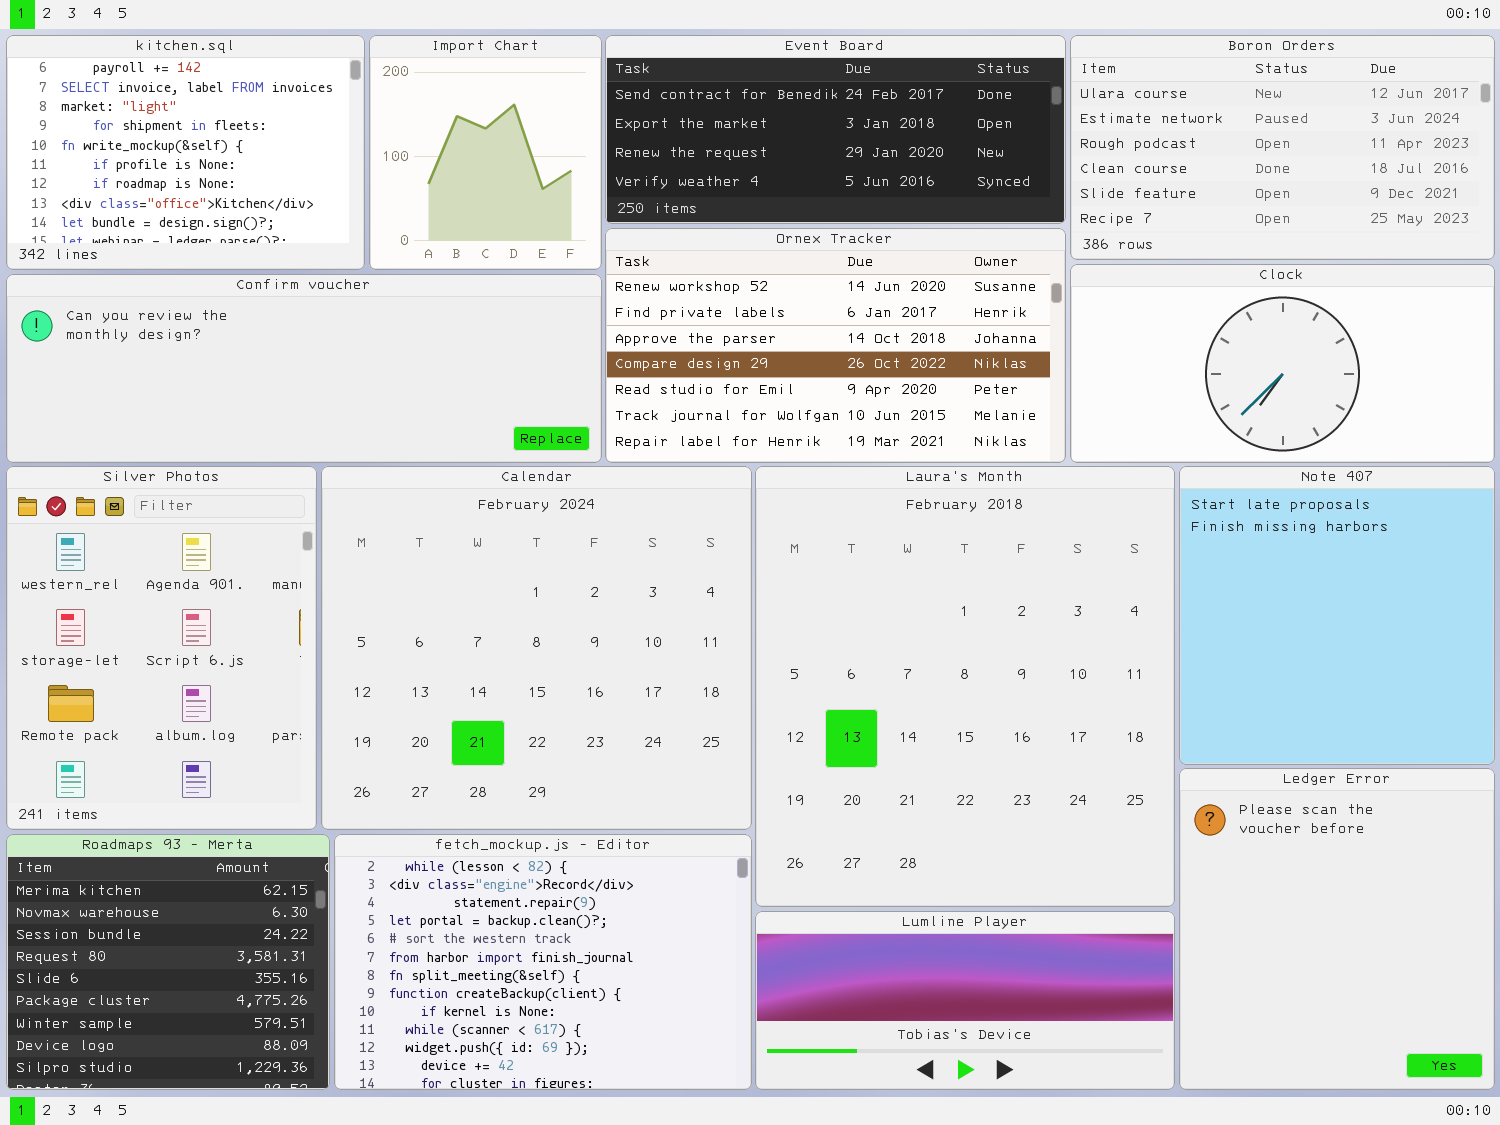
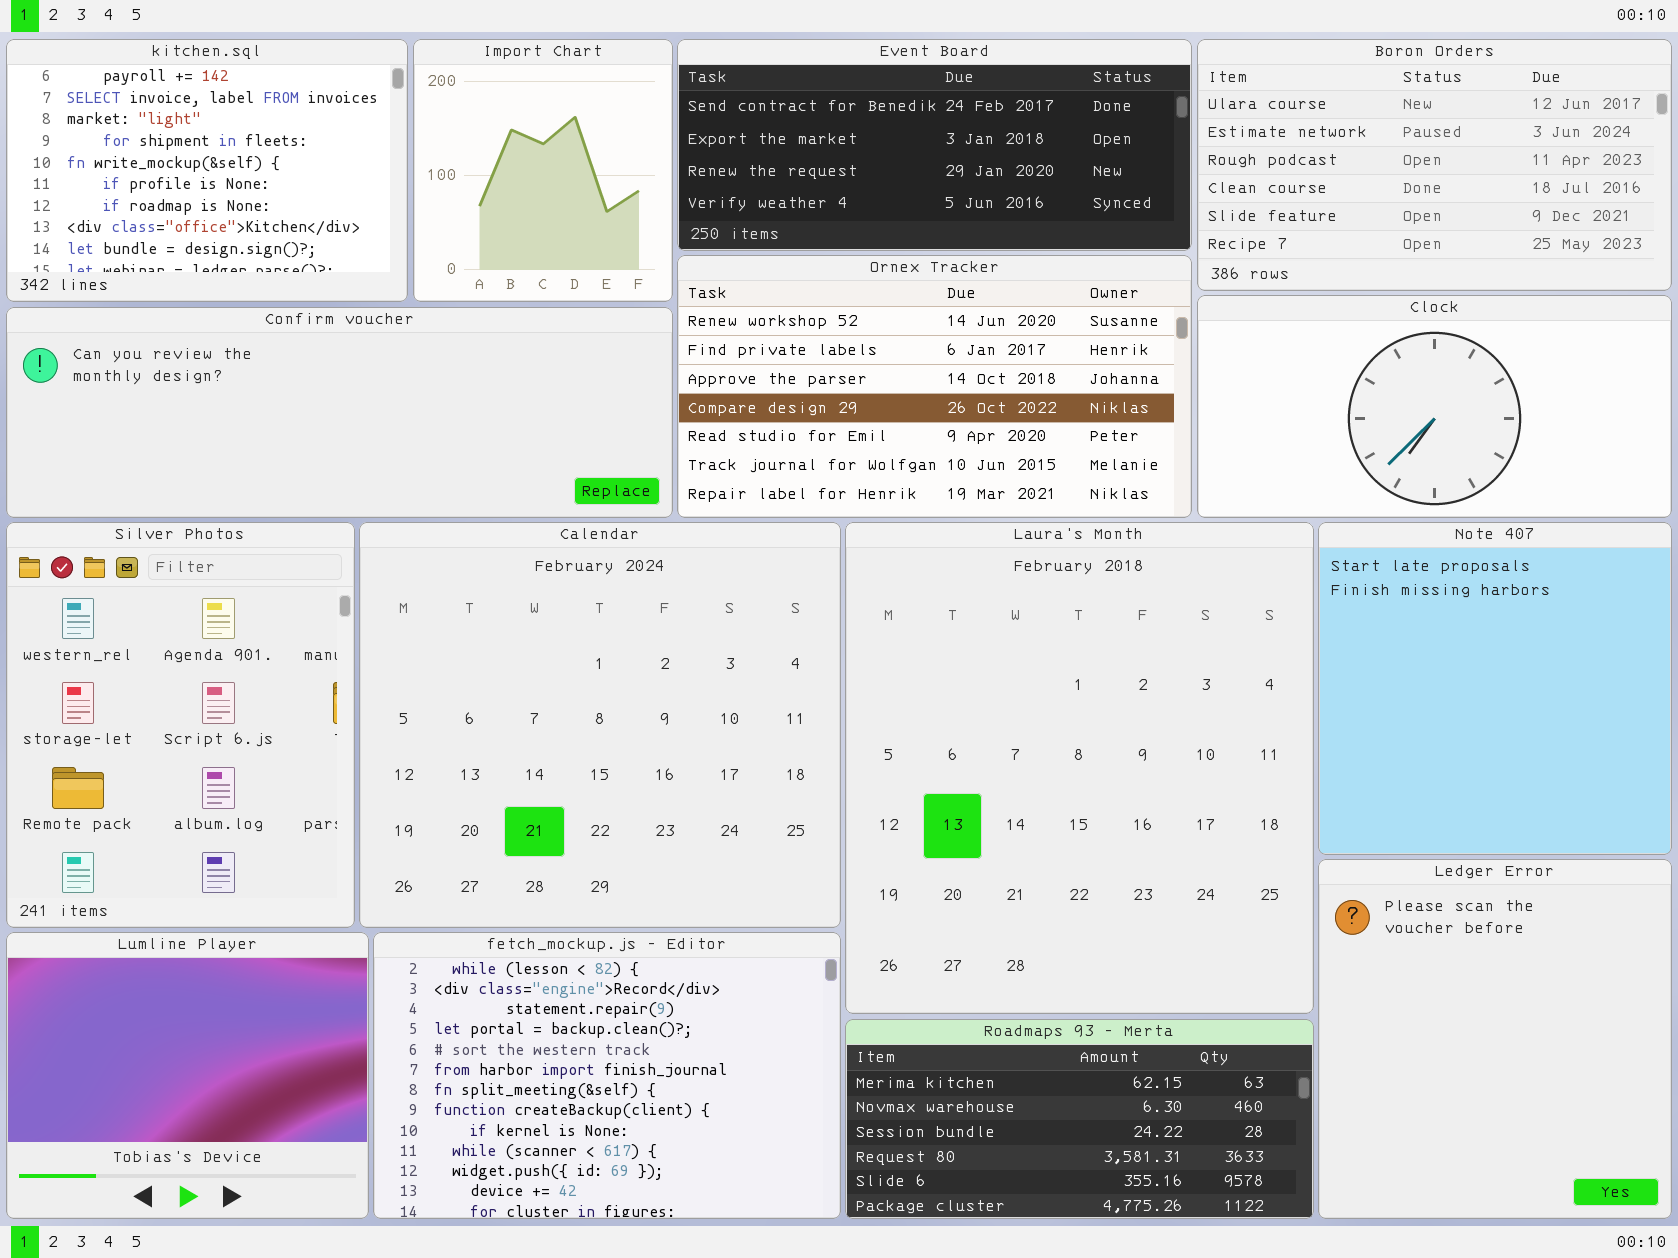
Roadmaps 93 - Merta: [6,834,330,1090] -> [845,1019,1314,1219], moved, resized
Lumline Player: [755,911,1175,1090] -> [6,932,369,1219], moved, resized

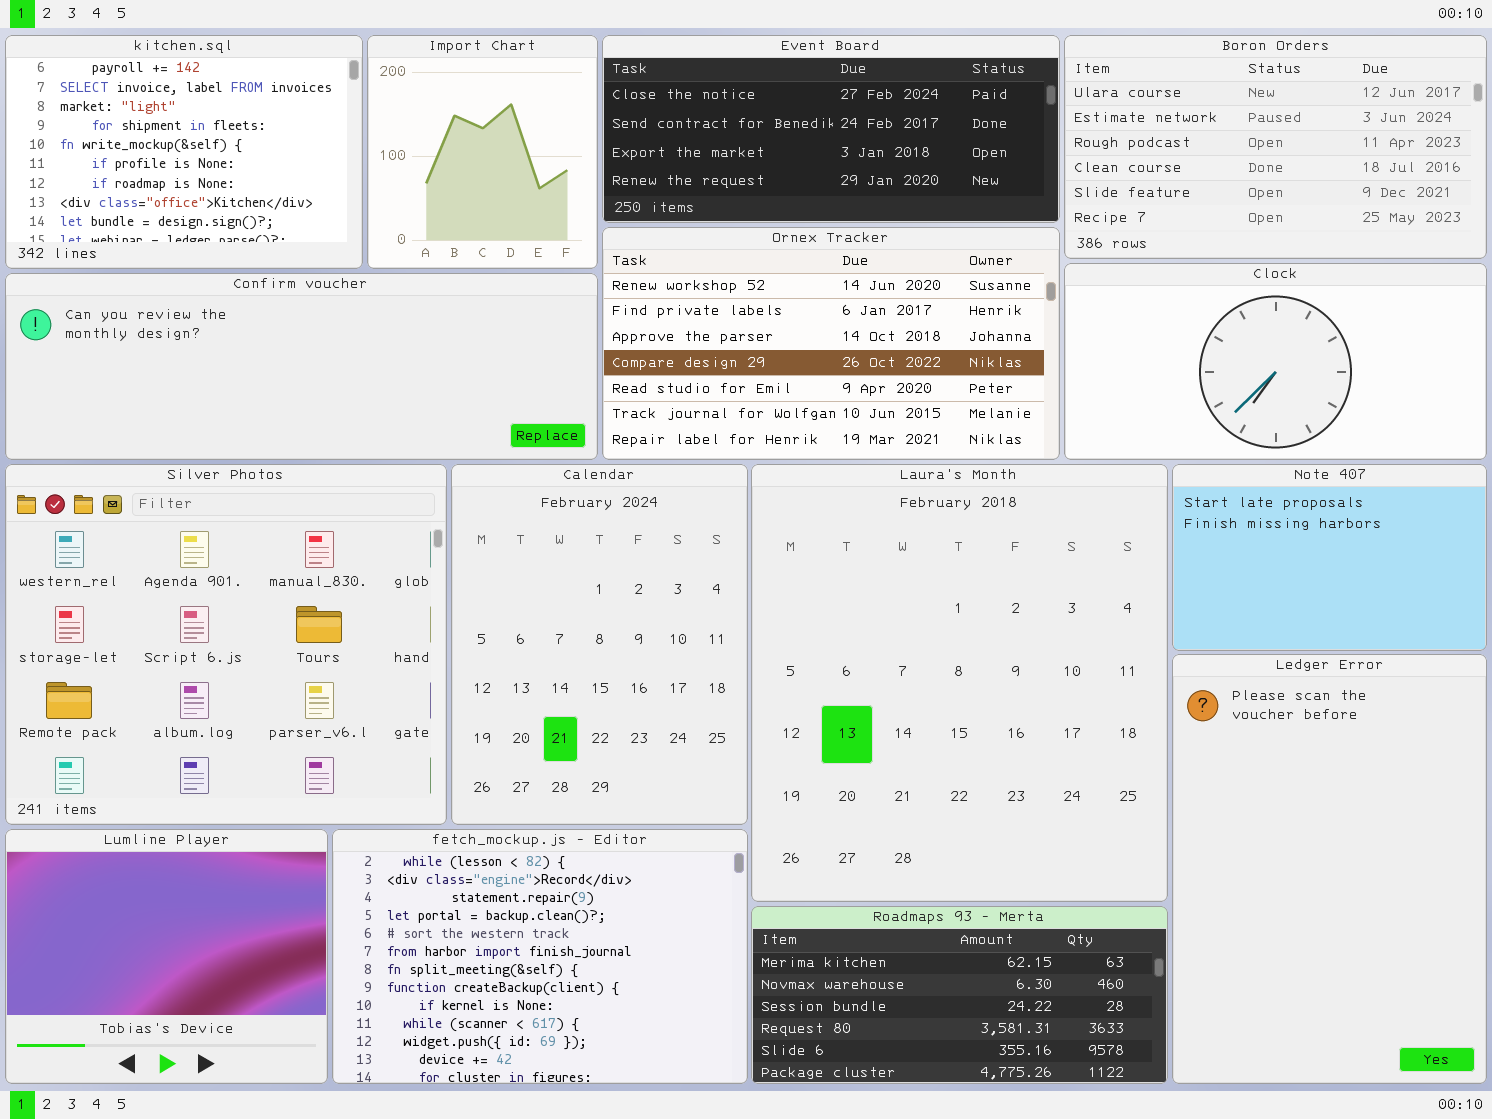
Event Board: [677,39,1192,251] -> [602,35,1060,223], scrolled up 1 row
Silver Photos: [6,522,355,928] -> [5,464,447,825], resized
Calendar: [359,522,841,928] -> [451,464,748,825], resized
Note 407: [1318,522,1672,855] -> [1172,464,1487,651], resized
Ledger Error: [1318,859,1672,1219] -> [1172,654,1487,1084], resized

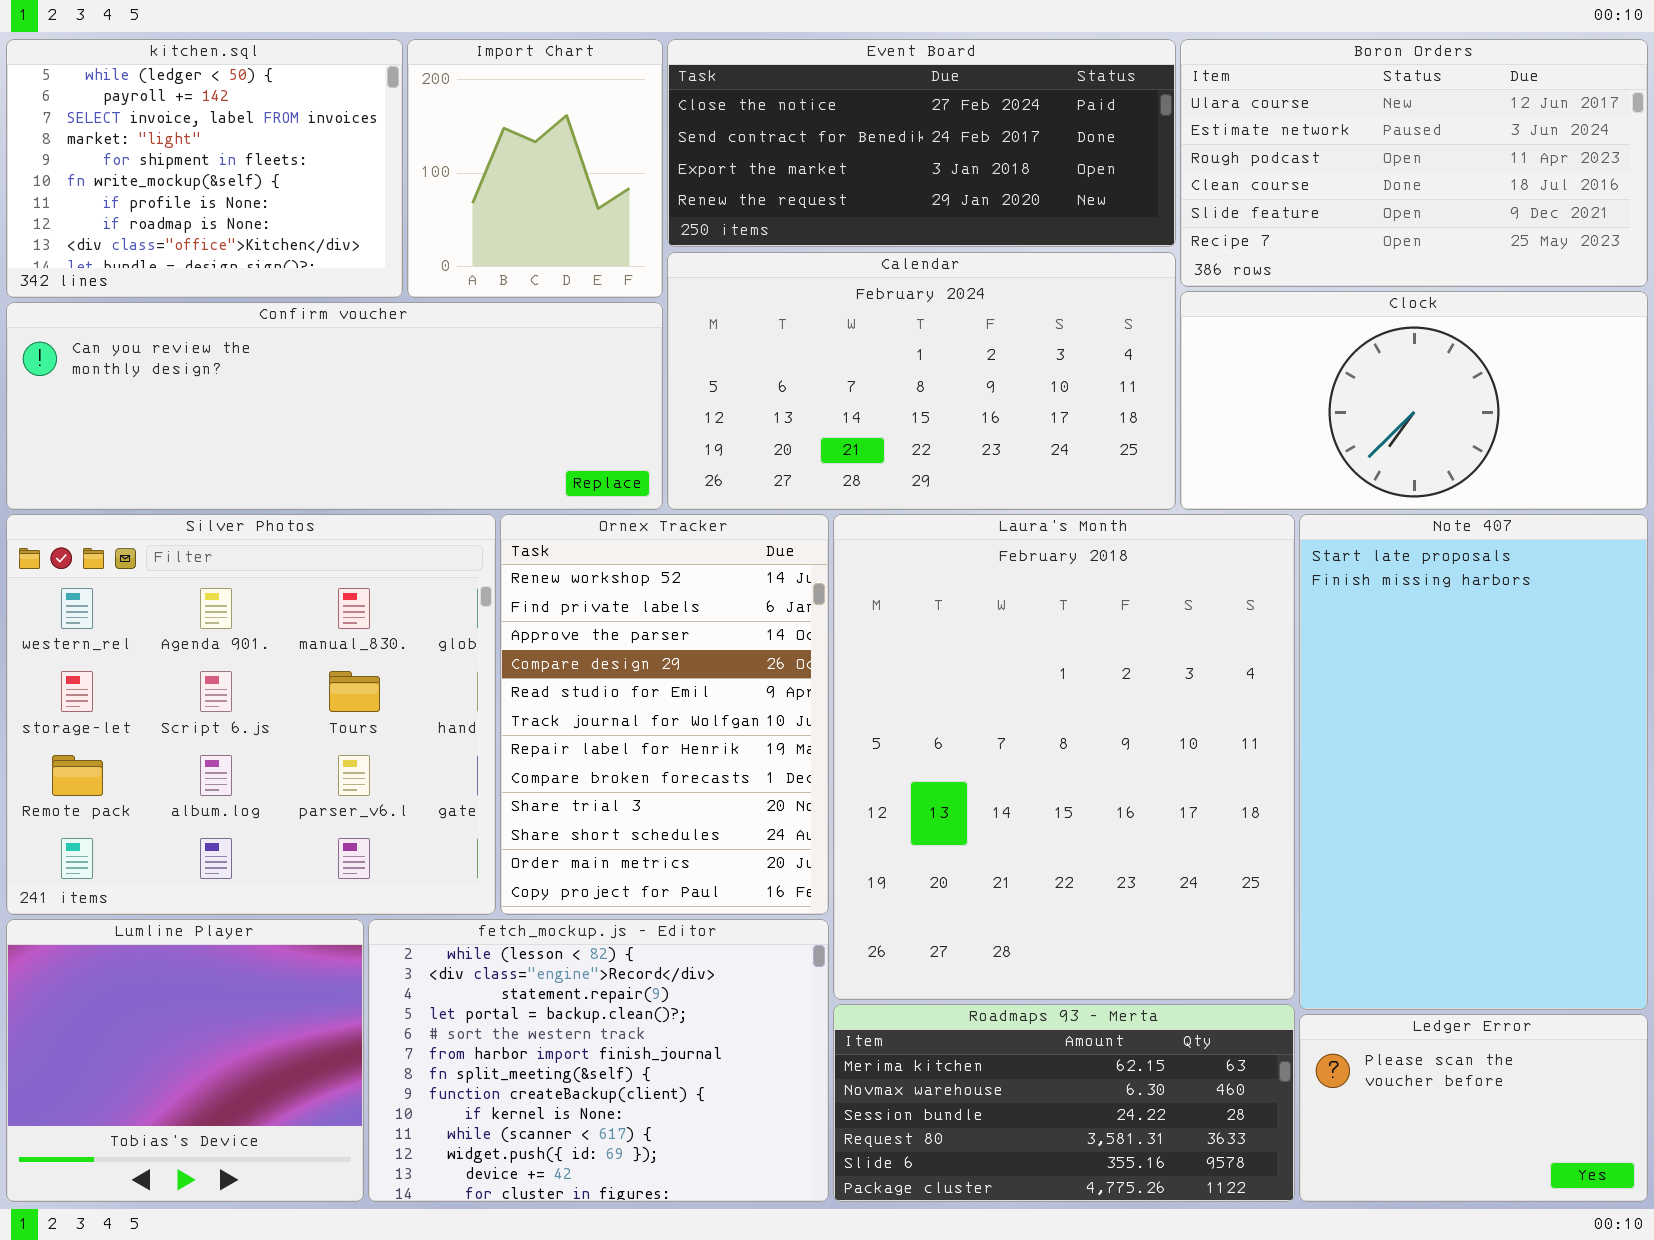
kitchen.sql: [5,35,363,269] -> [6,39,403,298], scrolled up 1 row
Ornex Tracker: [602,227,1060,460] -> [500,514,829,915], moved, resized
Calendar: [451,464,748,825] -> [667,252,1176,510], moved, resized
Note 407: [1172,464,1487,651] -> [1299,514,1648,1010], resized
Ledger Error: [1172,654,1487,1084] -> [1299,1014,1648,1202], resized

